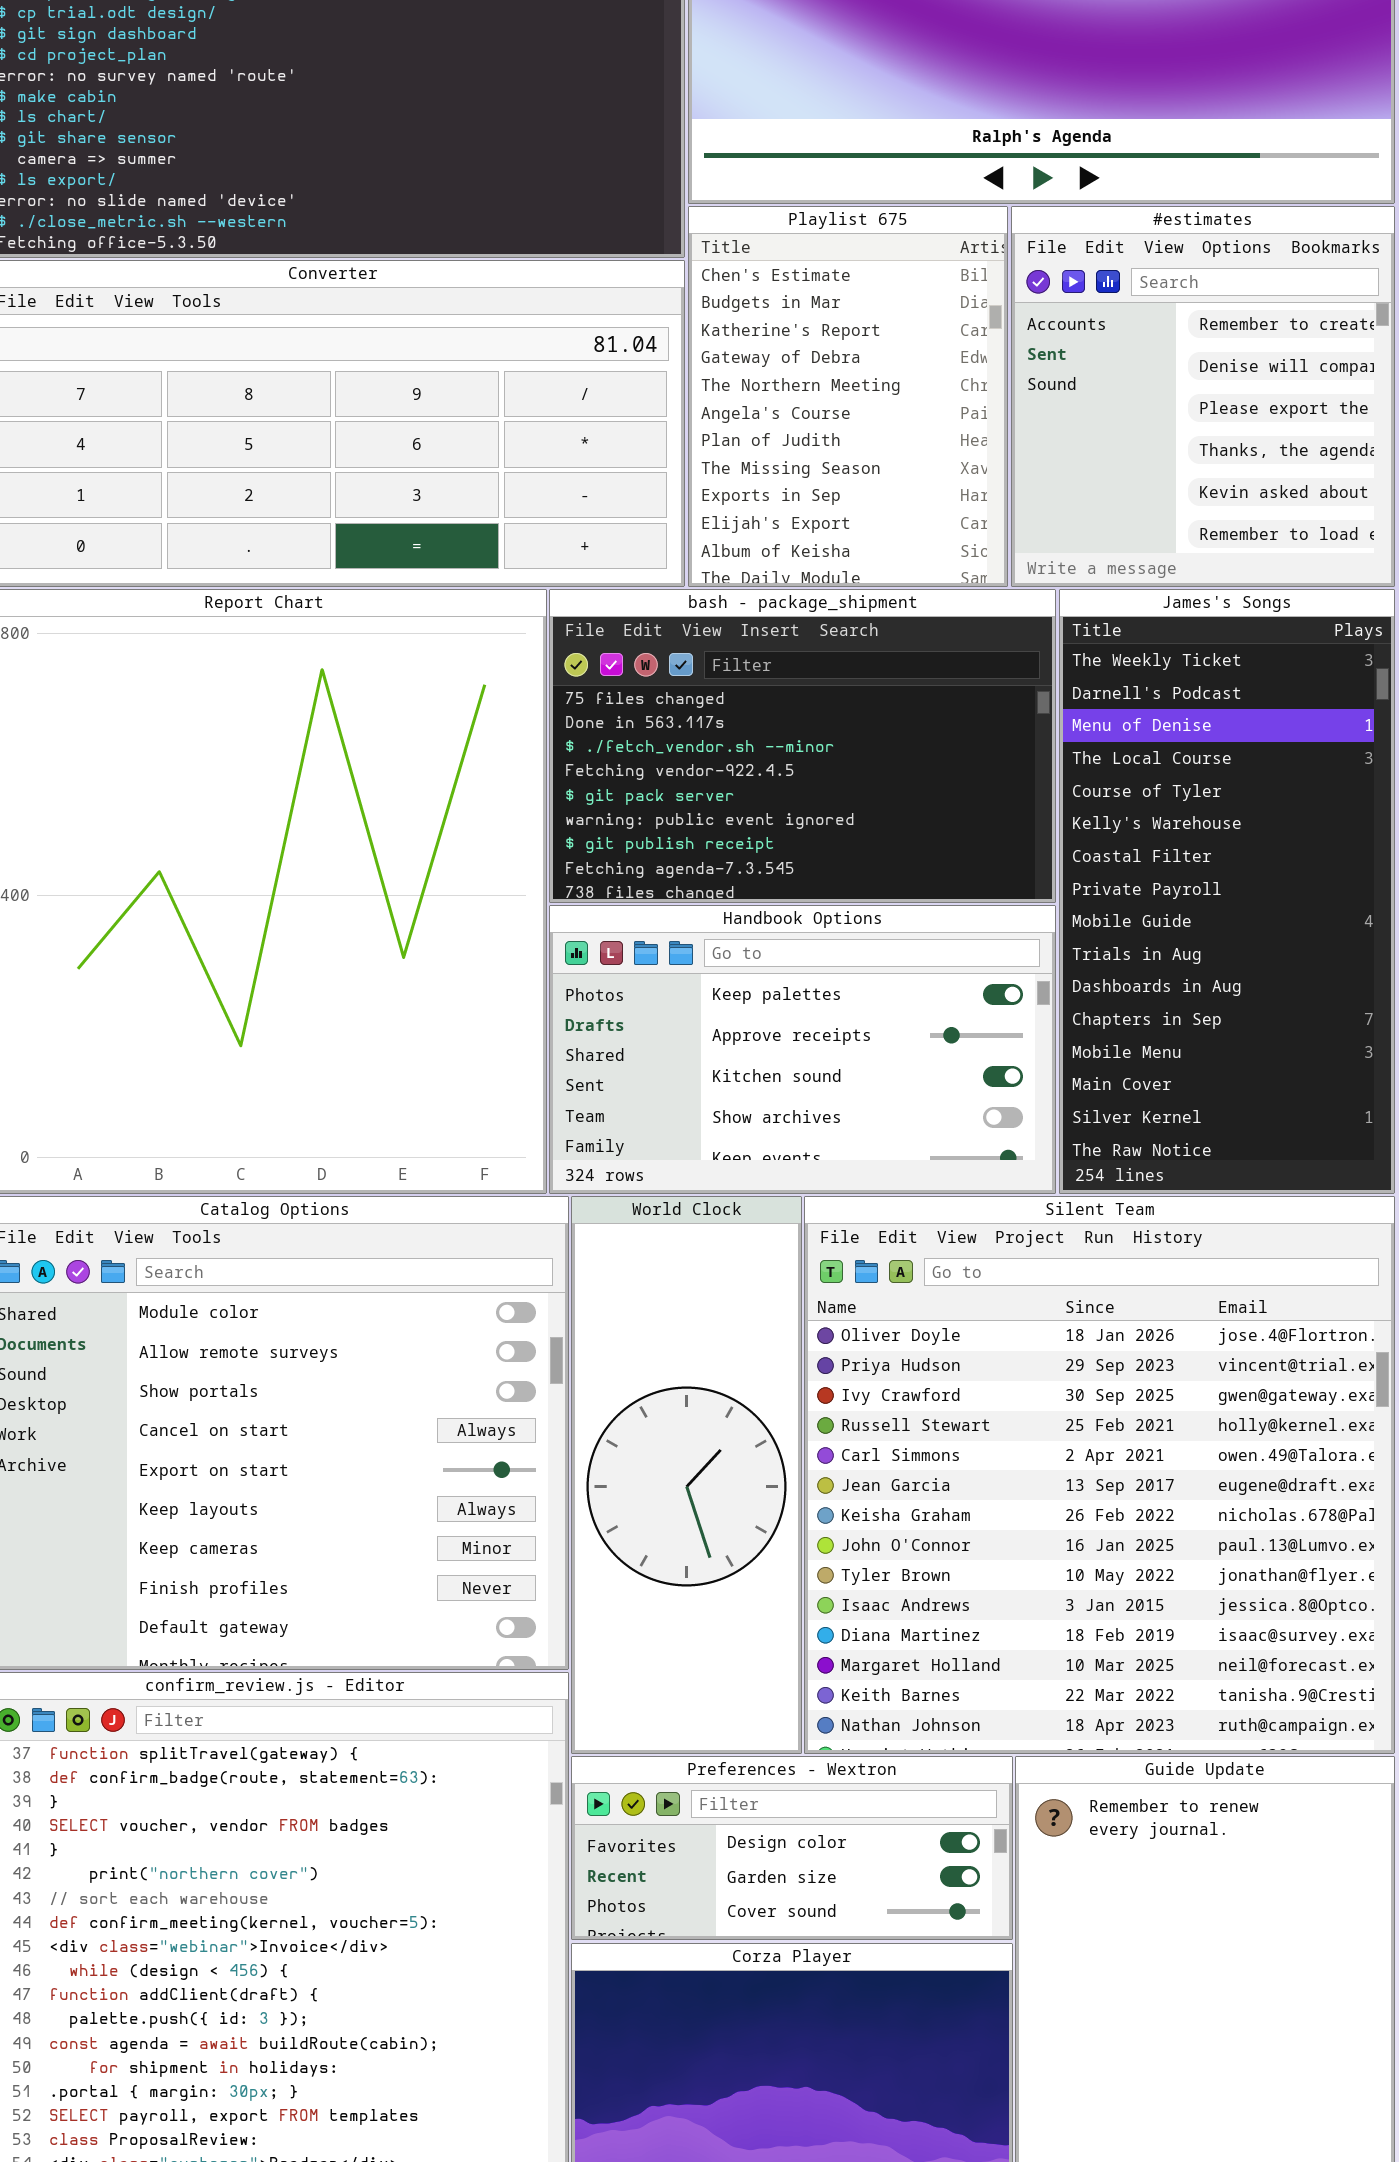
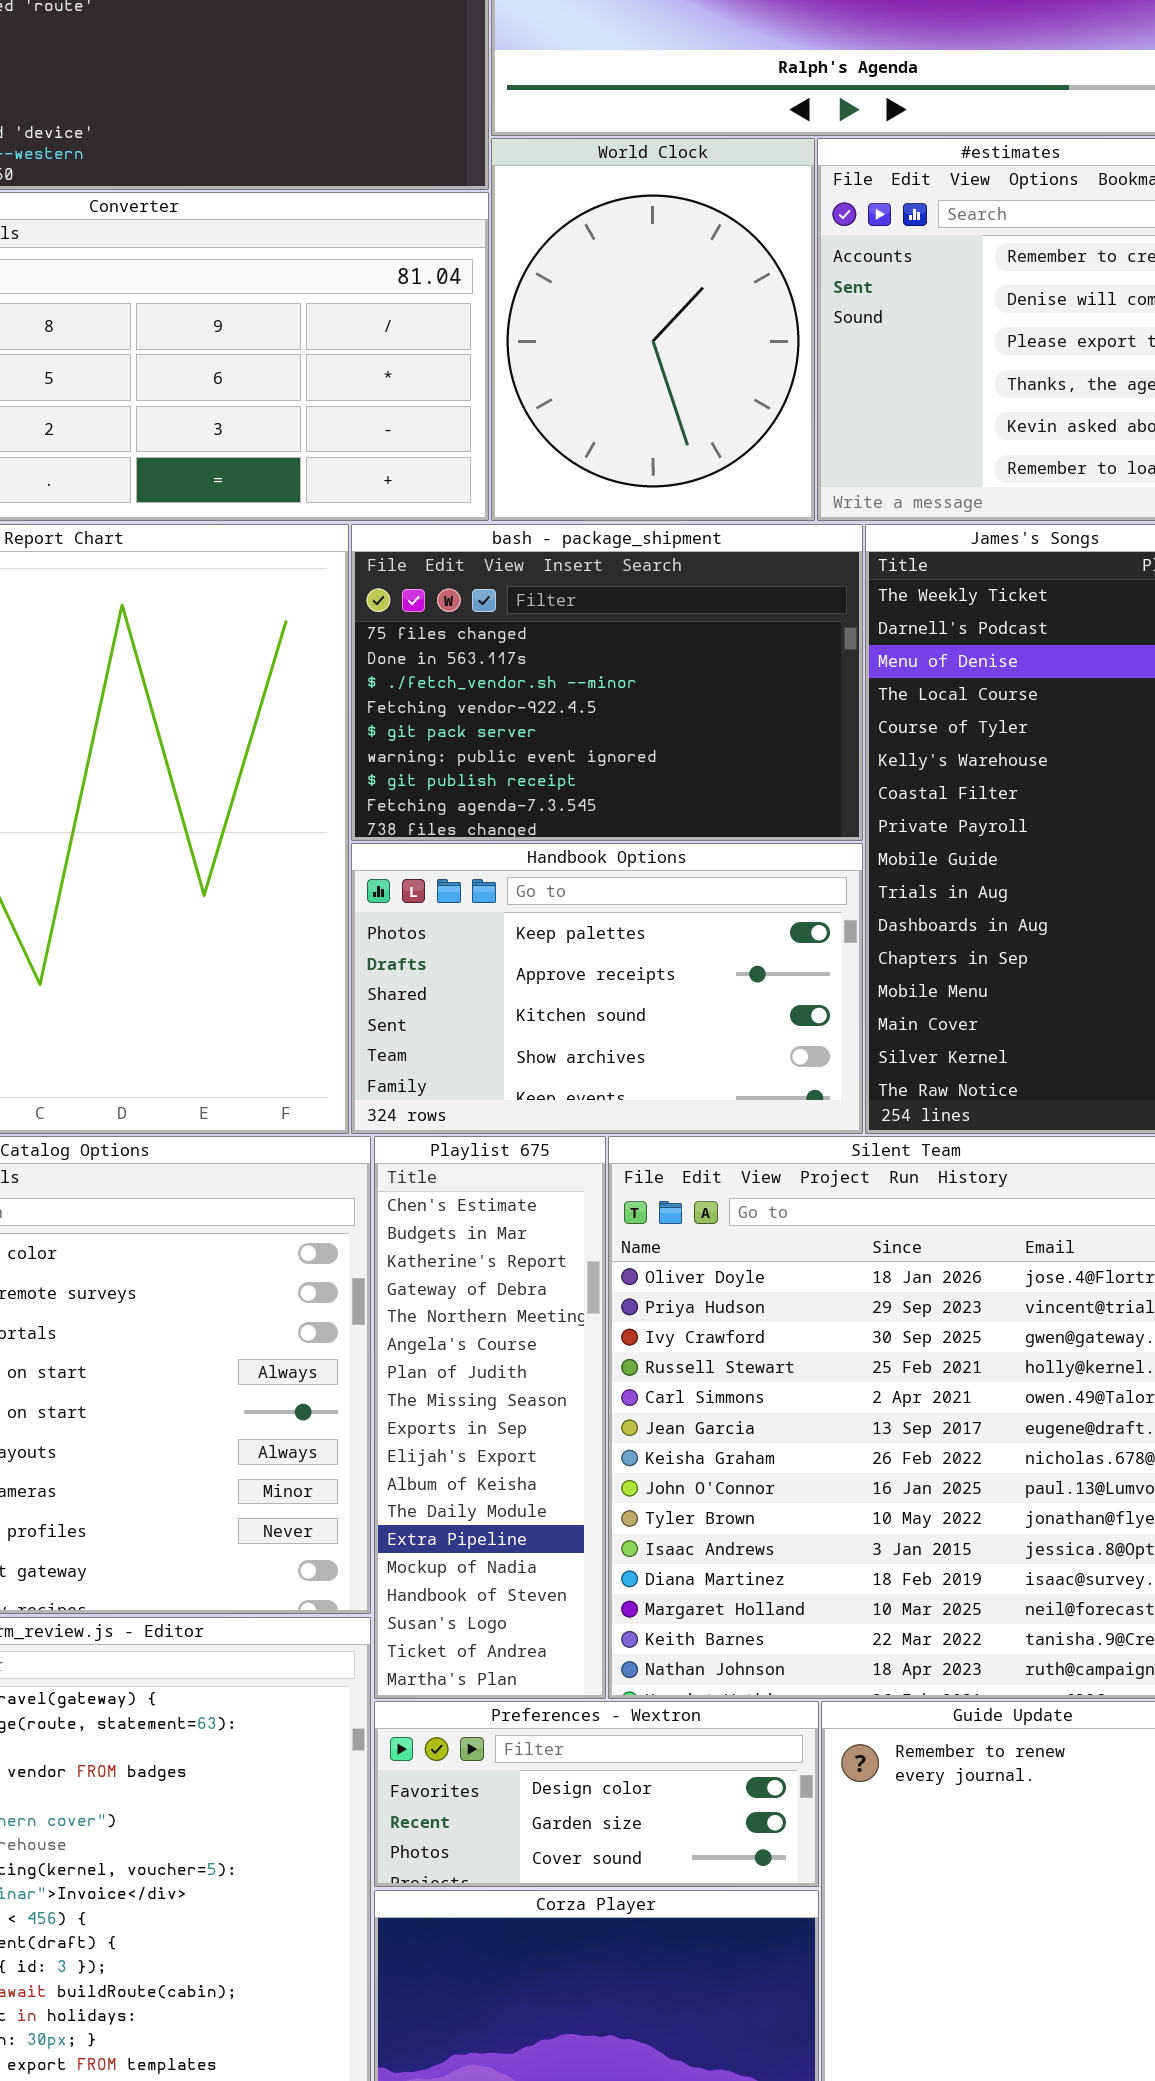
Playlist 675: [688,206,1008,587] -> [374,1136,606,1699], moved, resized
World Clock: [571,1196,802,1754] -> [491,138,815,521], moved, resized

